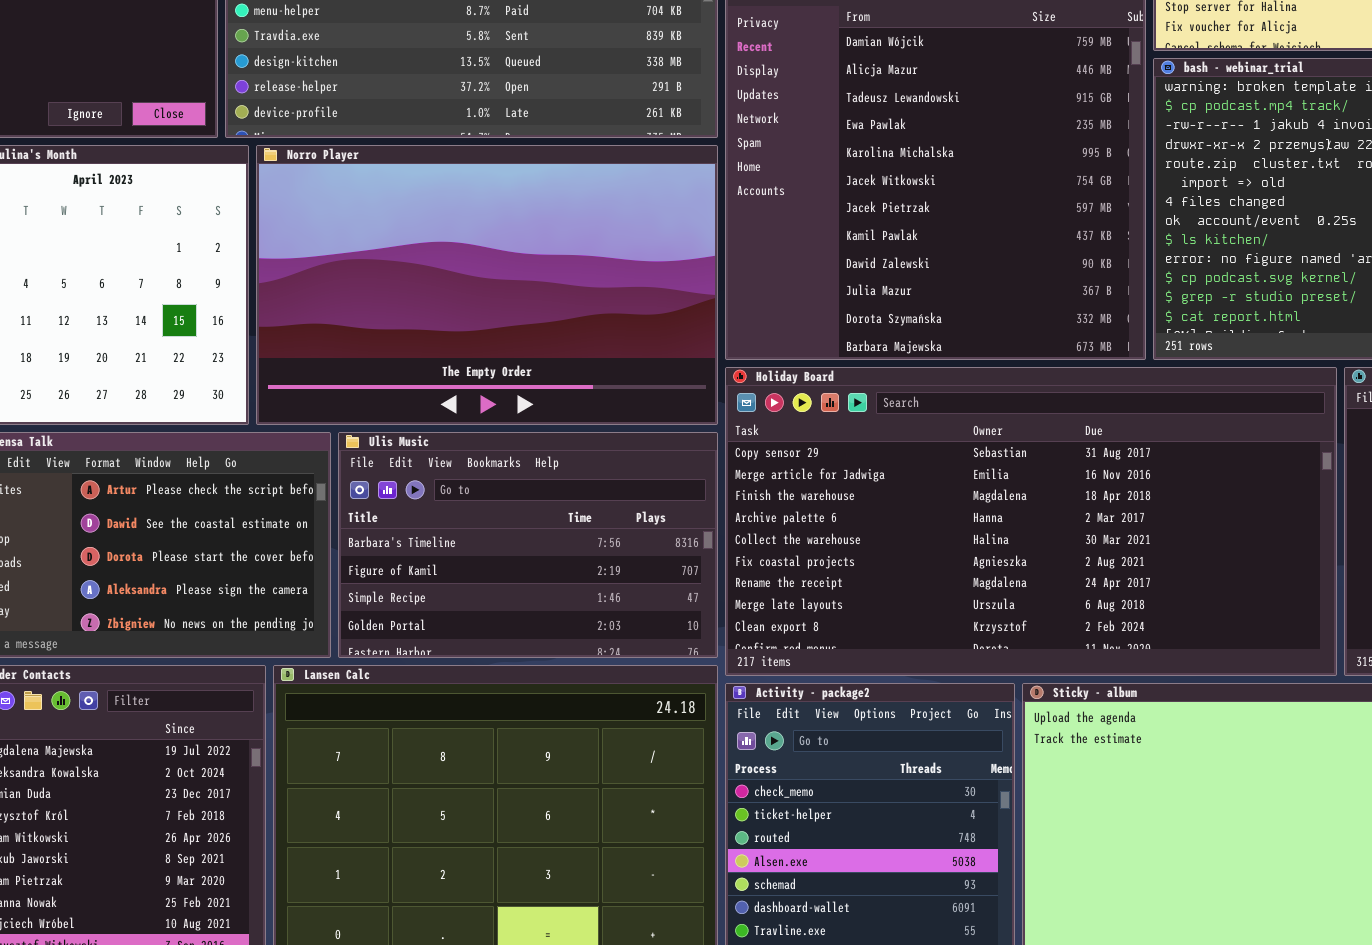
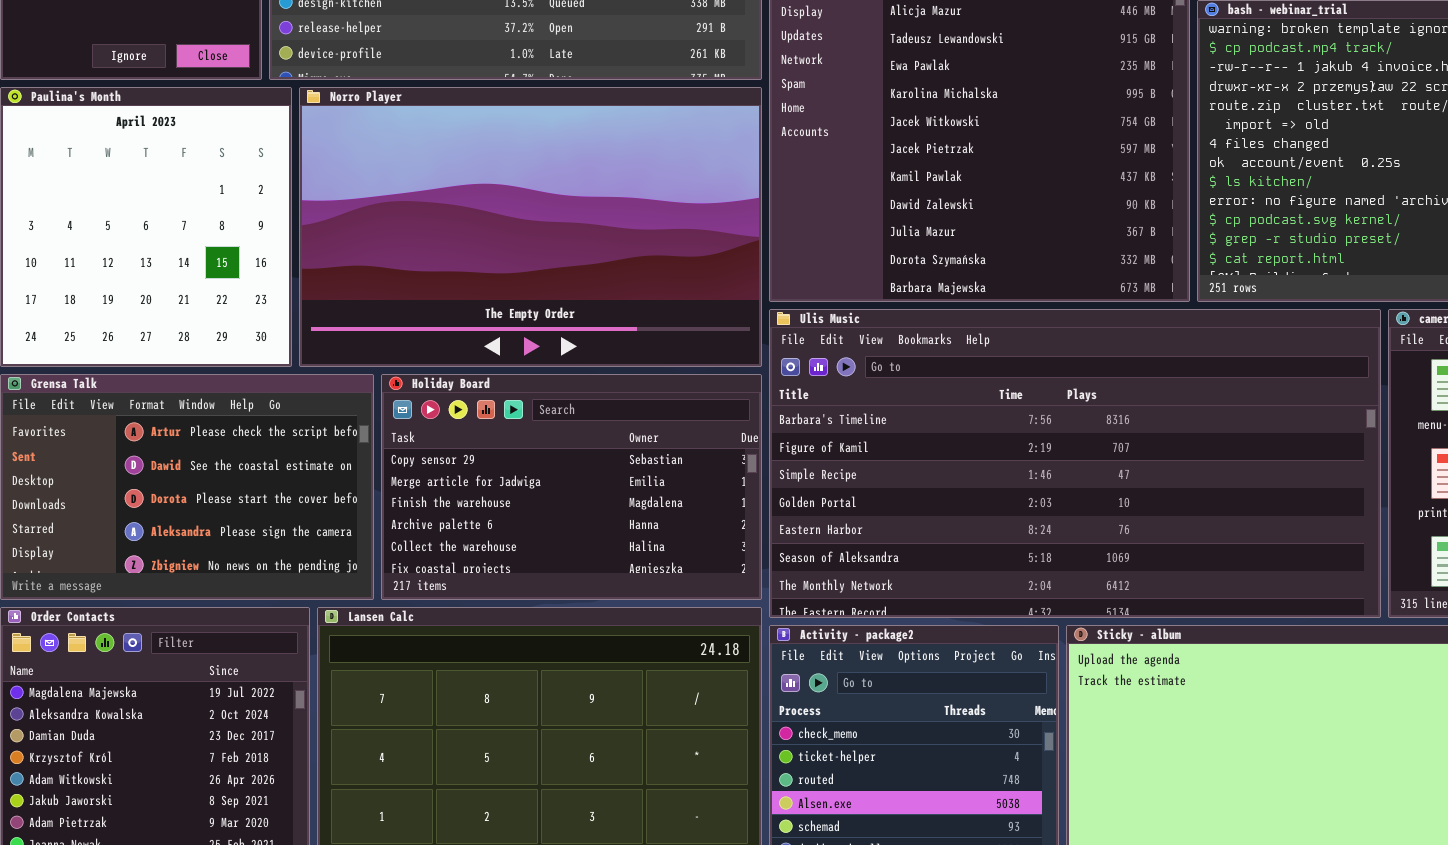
Holiday Board: [725,367,1337,676] -> [381,374,762,600], moved, resized
Ulis Music: [338,432,718,658] -> [769,309,1381,618], moved, resized

